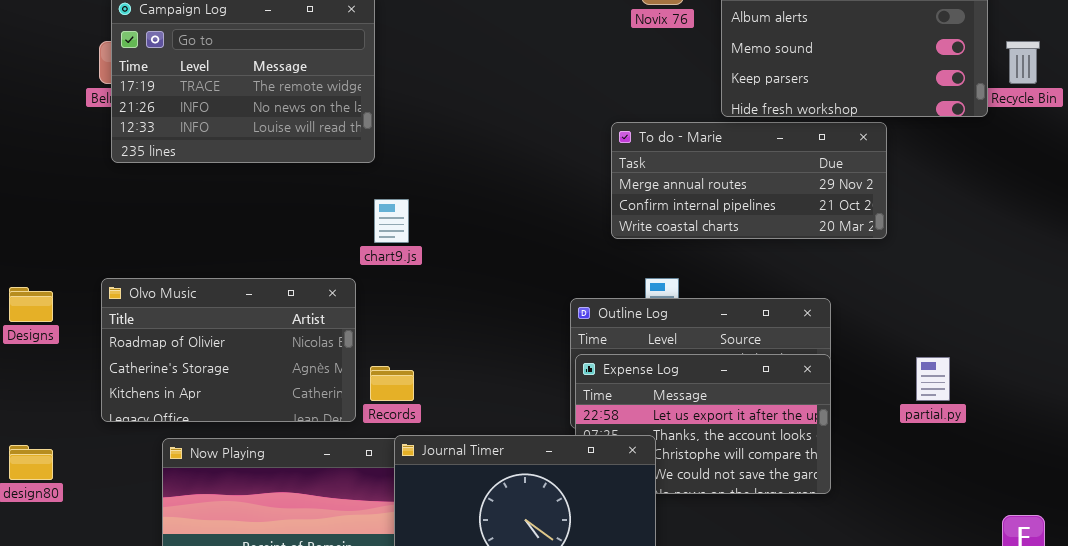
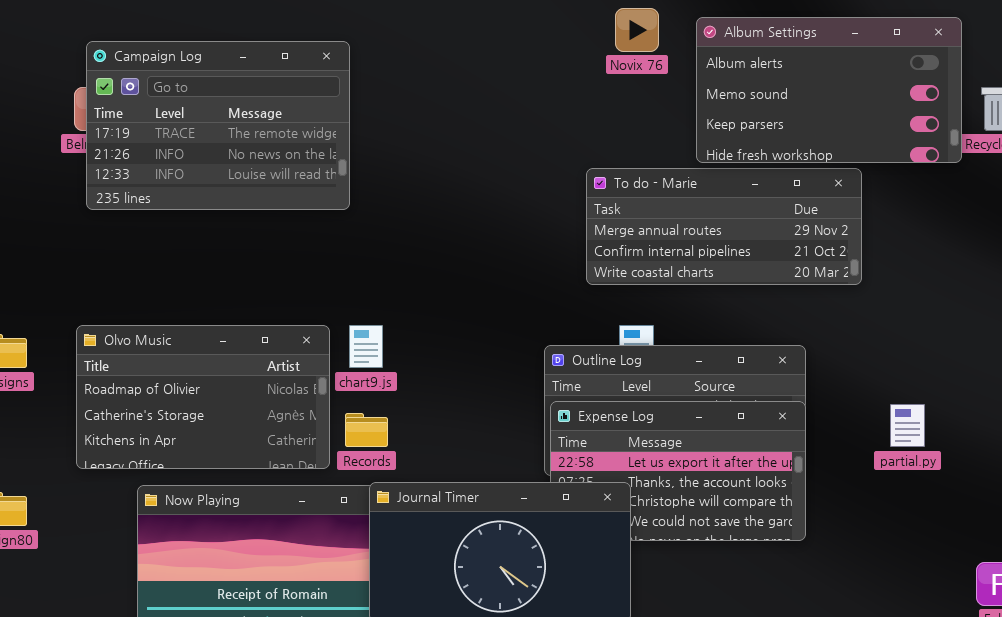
chart9.js: [374,199,409,243] -> [349,325,383,368], moved

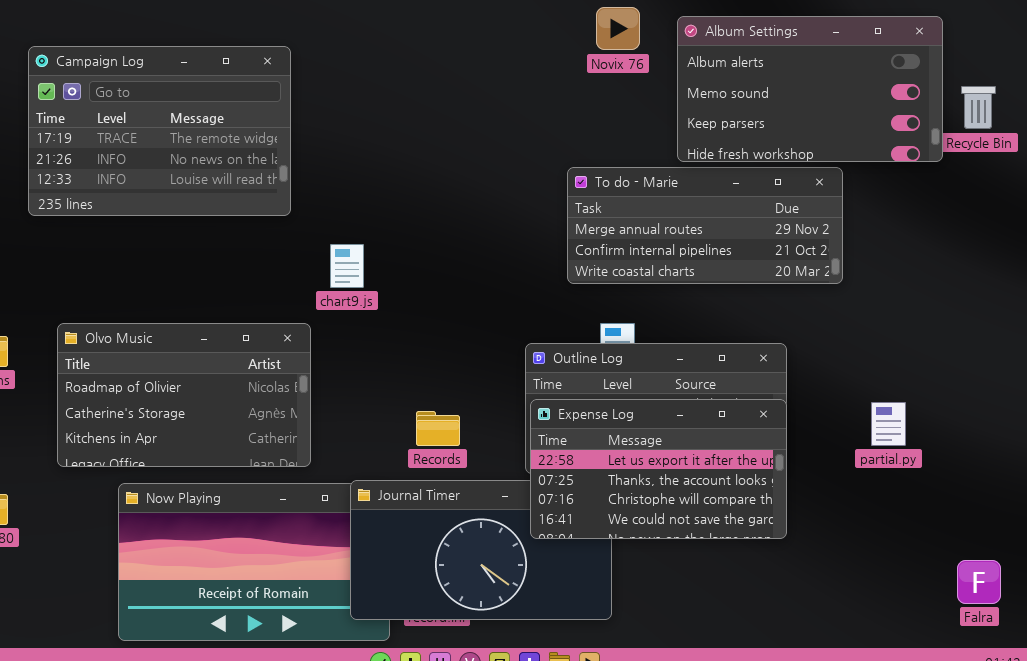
Campaign Log: [86,41,350,210] -> [28,46,291,216], moved
chart9.js: [349,325,383,368] -> [330,244,364,288], moved
Expense Log: [550,401,806,541] -> [530,399,787,539], raised
Records: [345,413,388,447] -> [416,411,460,446], moved

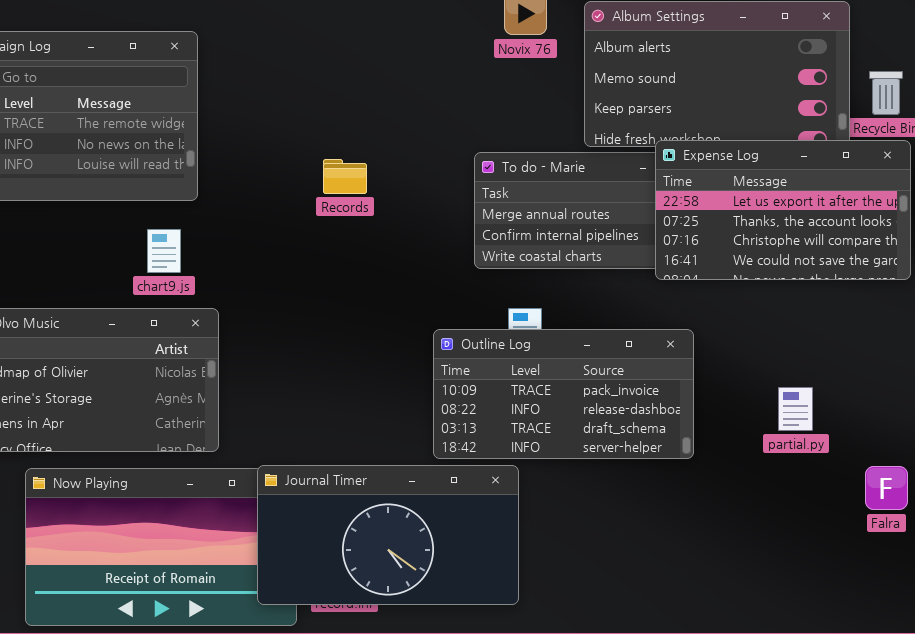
chart9.js: [330,244,364,288] -> [147,229,181,273], moved
Expense Log: [530,399,787,539] -> [655,140,911,280], moved
Records: [416,411,460,446] -> [323,159,367,194], moved
Falra: [957,560,1001,604] -> [865,466,908,510], moved

